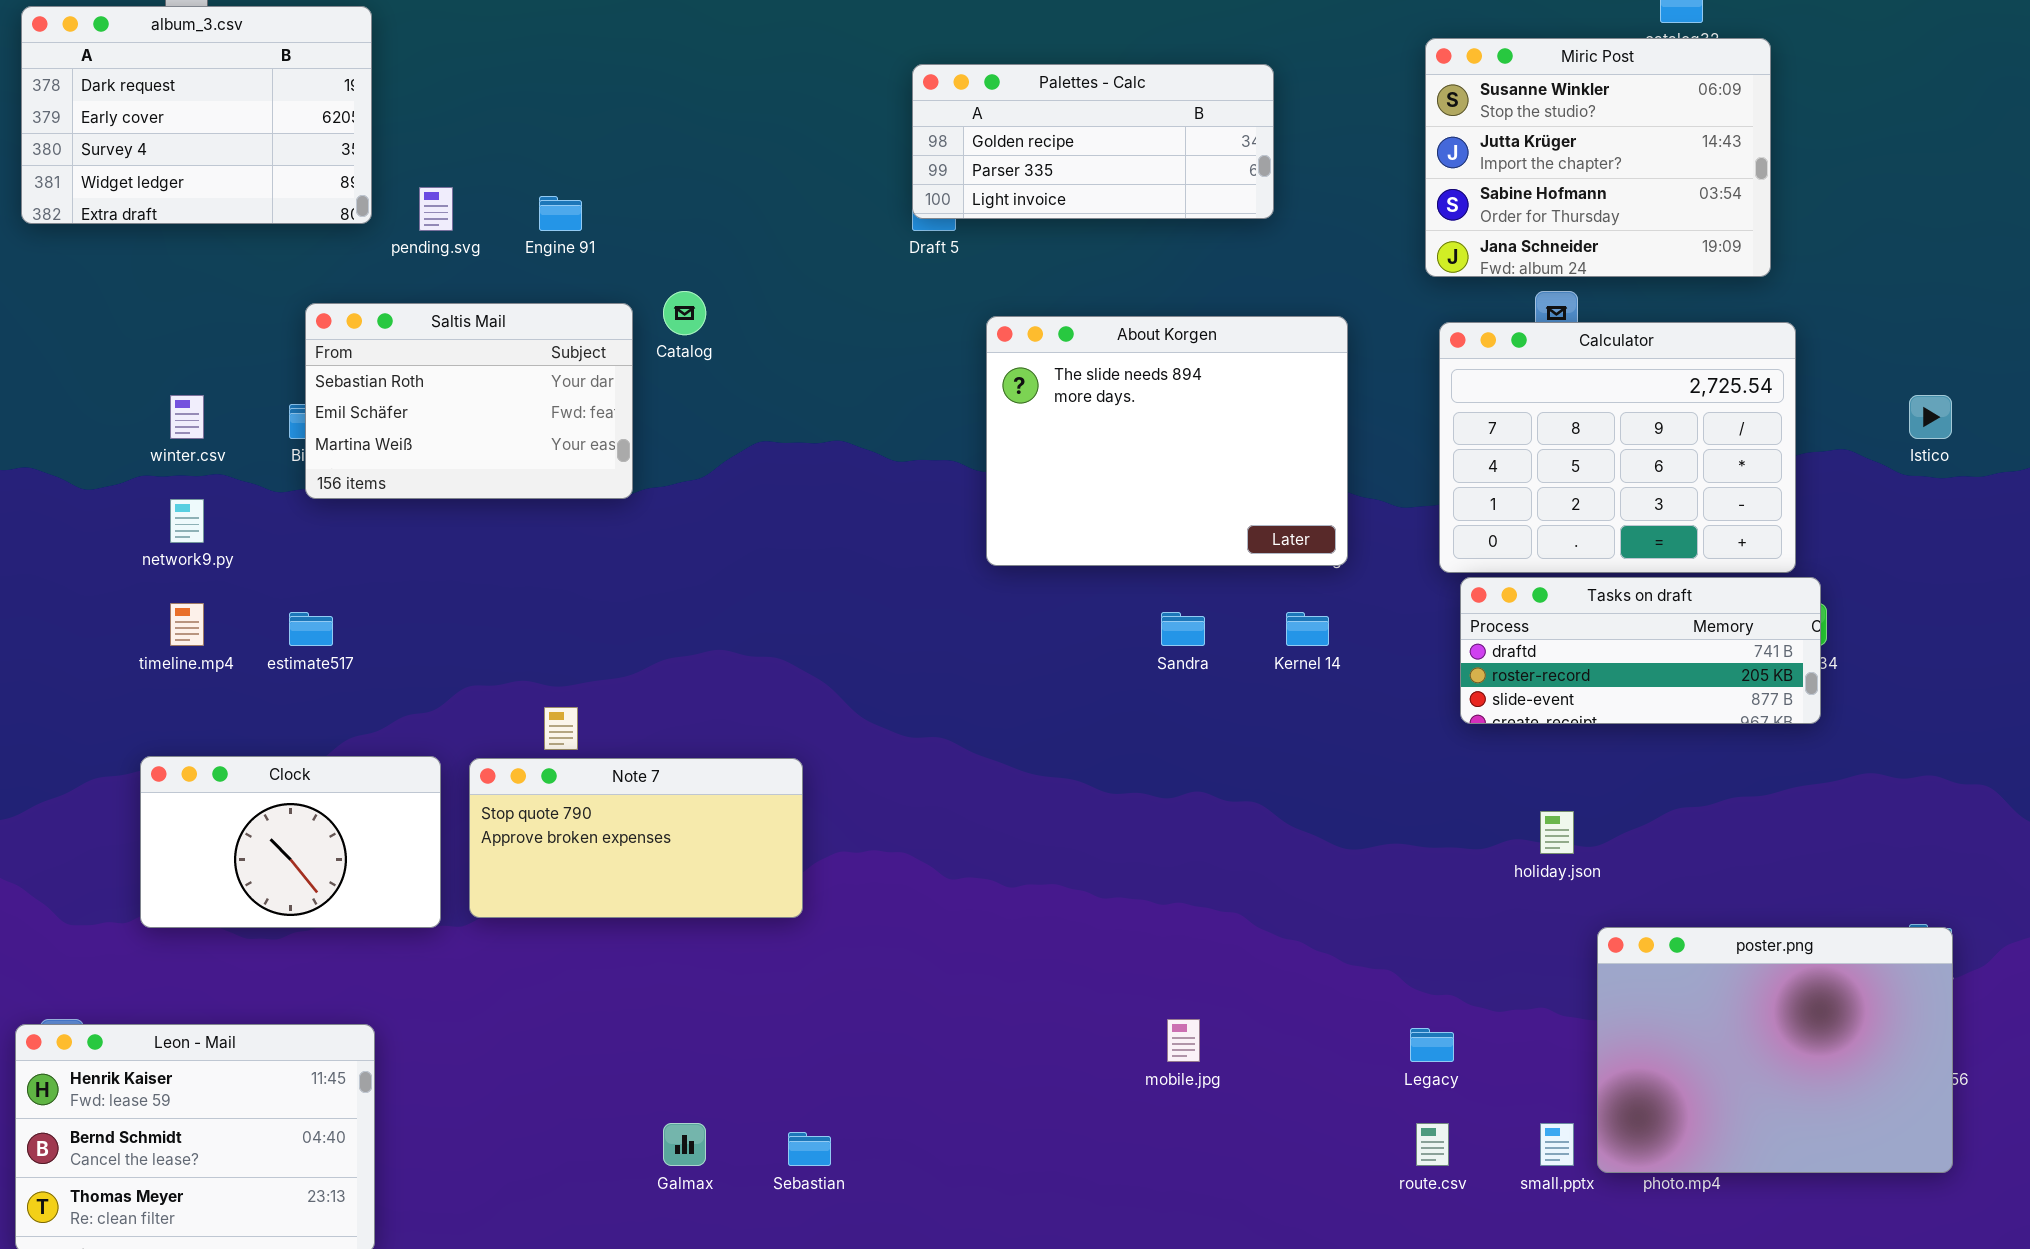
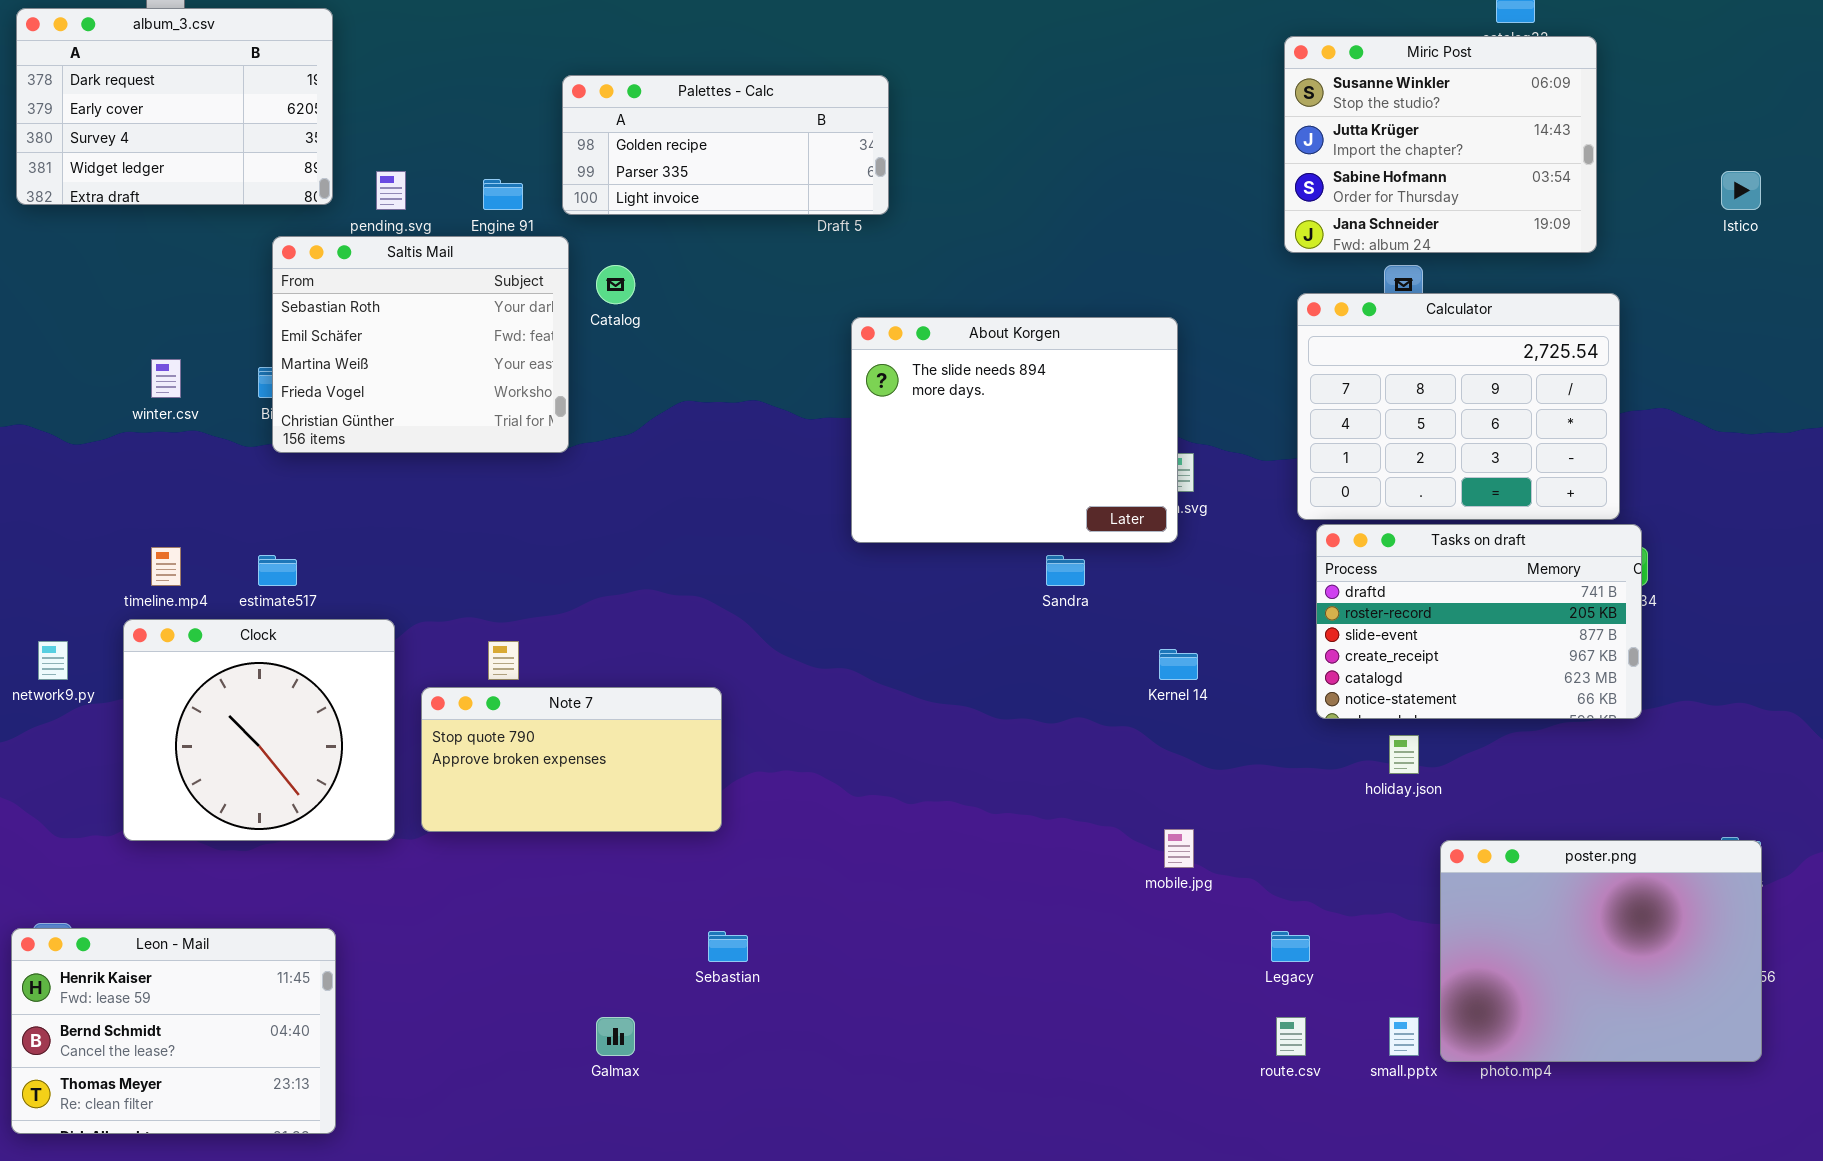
Palettes - Calc: [912,64,1274,219] -> [562,75,889,215], moved
Saltis Mail: [305,303,633,499] -> [272,236,569,453], resized
About Korgen: [986,316,1348,566] -> [851,317,1178,543], moved
Istico: [1909,395,1952,439] -> [1721,171,1761,210], moved
network9.py: [170,499,204,543] -> [38,641,68,680], moved
Tasks on draft: [1460,577,1821,724] -> [1316,524,1642,719], resized
Kernel 14: [1286,612,1329,646] -> [1159,649,1198,680], moved
Clock: [140,756,441,928] -> [123,619,395,841], resized
mobile.jpg: [1167,1019,1200,1062] -> [1164,829,1194,868], moved
Sebastian: [788,1132,831,1166] -> [708,931,748,962], moved

